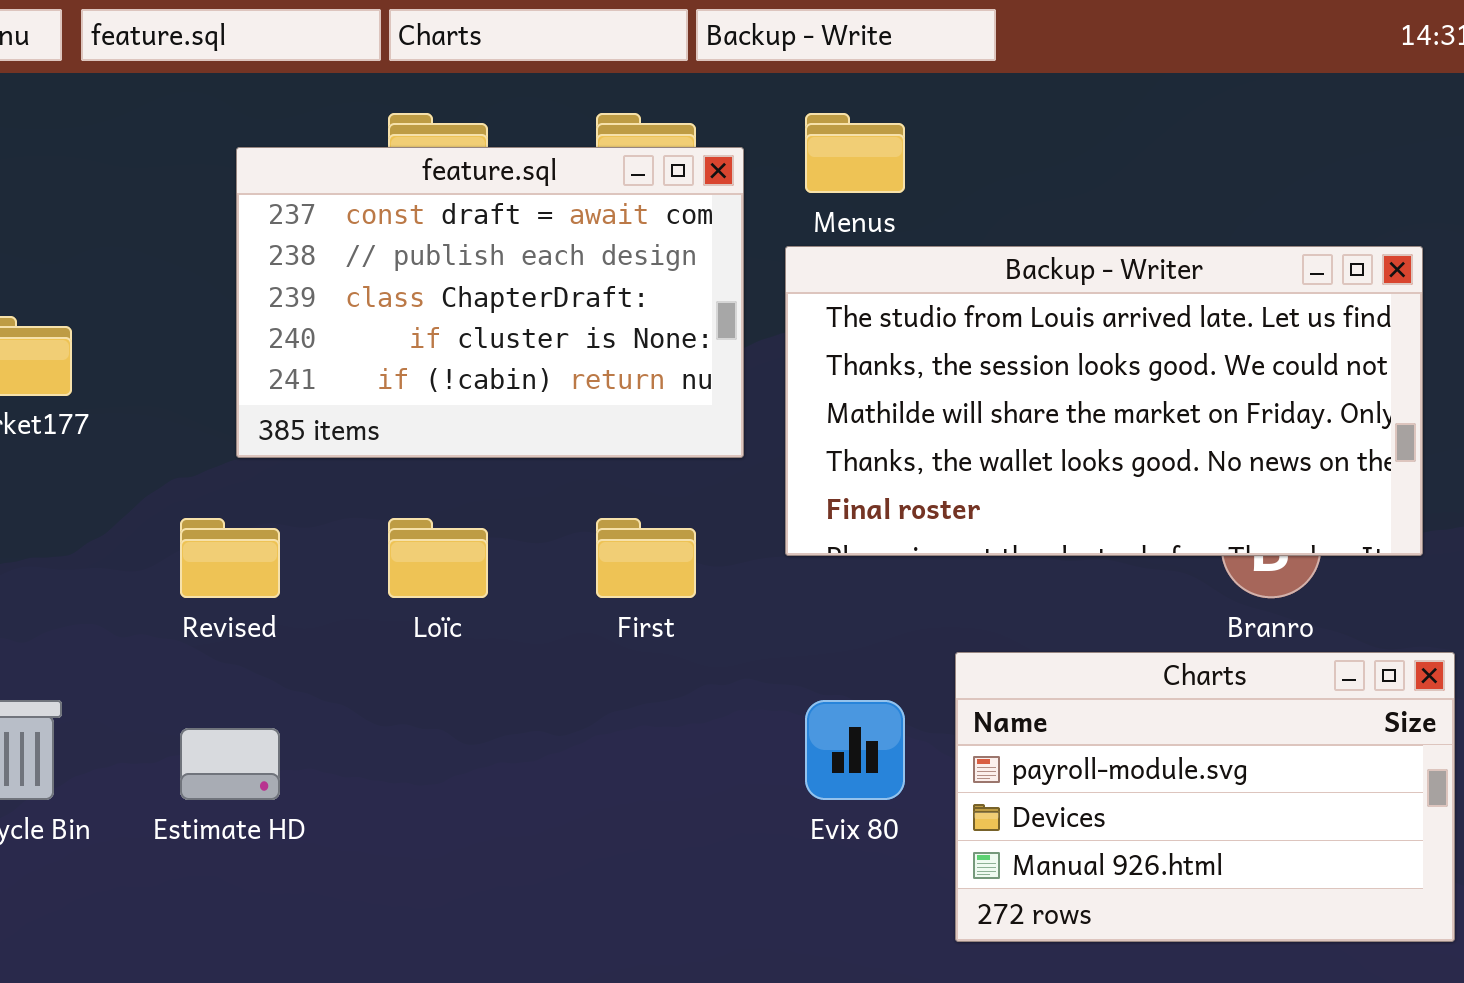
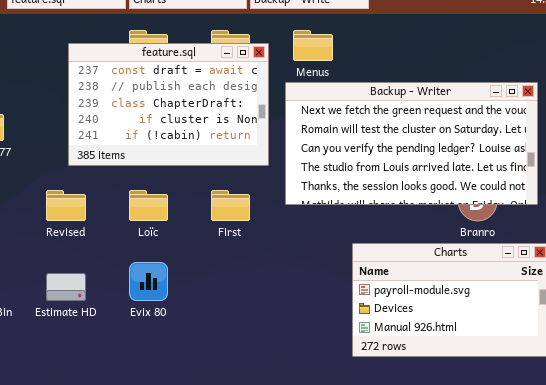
Backup - Writer: [785,246,1423,556] -> [285,82,538,205], scrolled up 3 rows
Evix 80: [805,700,905,800] -> [129,262,168,301], moved

